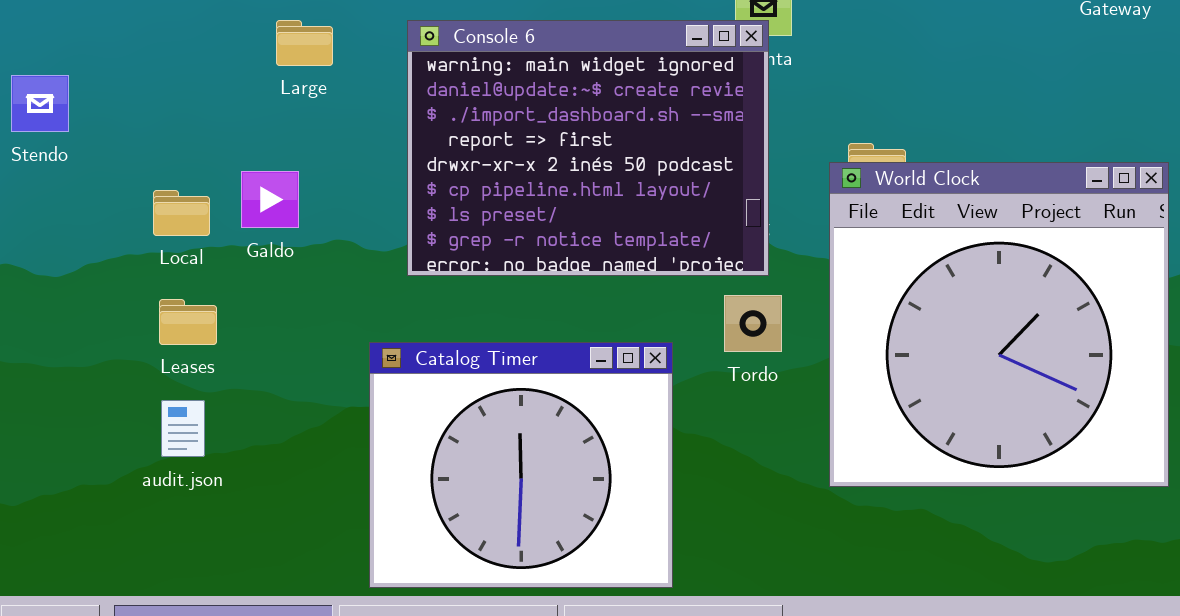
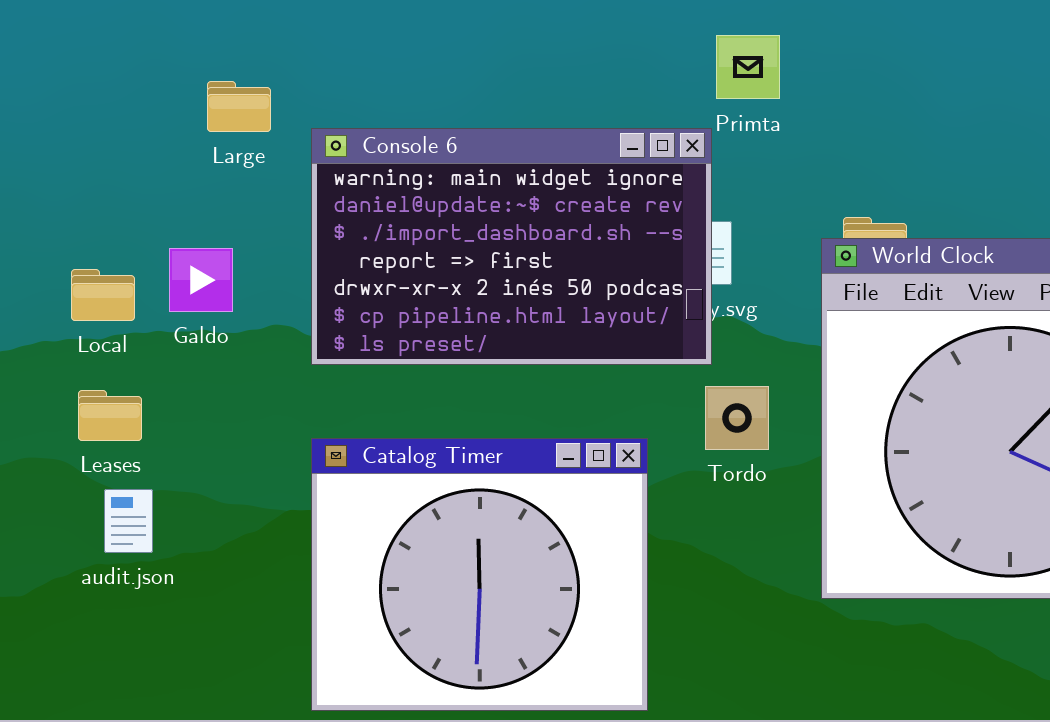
Console 6: [407,20,769,276] -> [311,128,712,365], moved, resized
audit.json: [161,400,205,457] -> [104,489,153,553], moved

